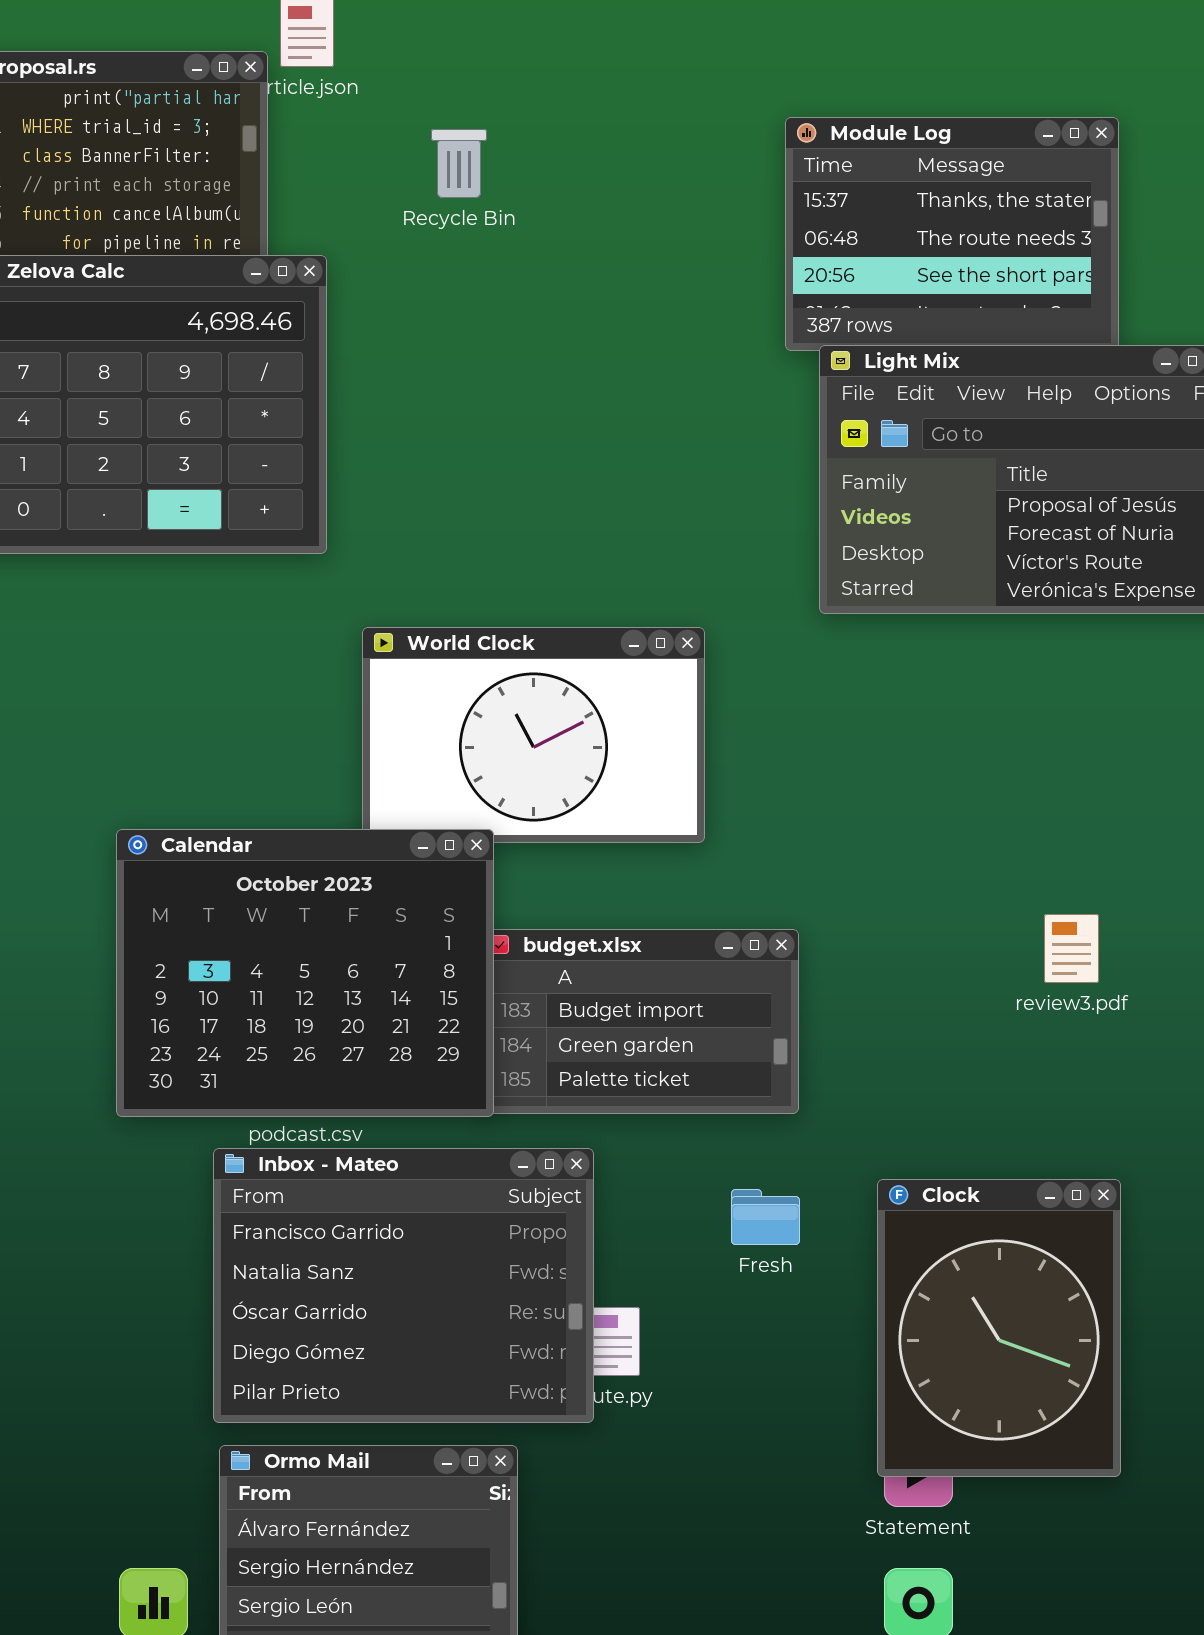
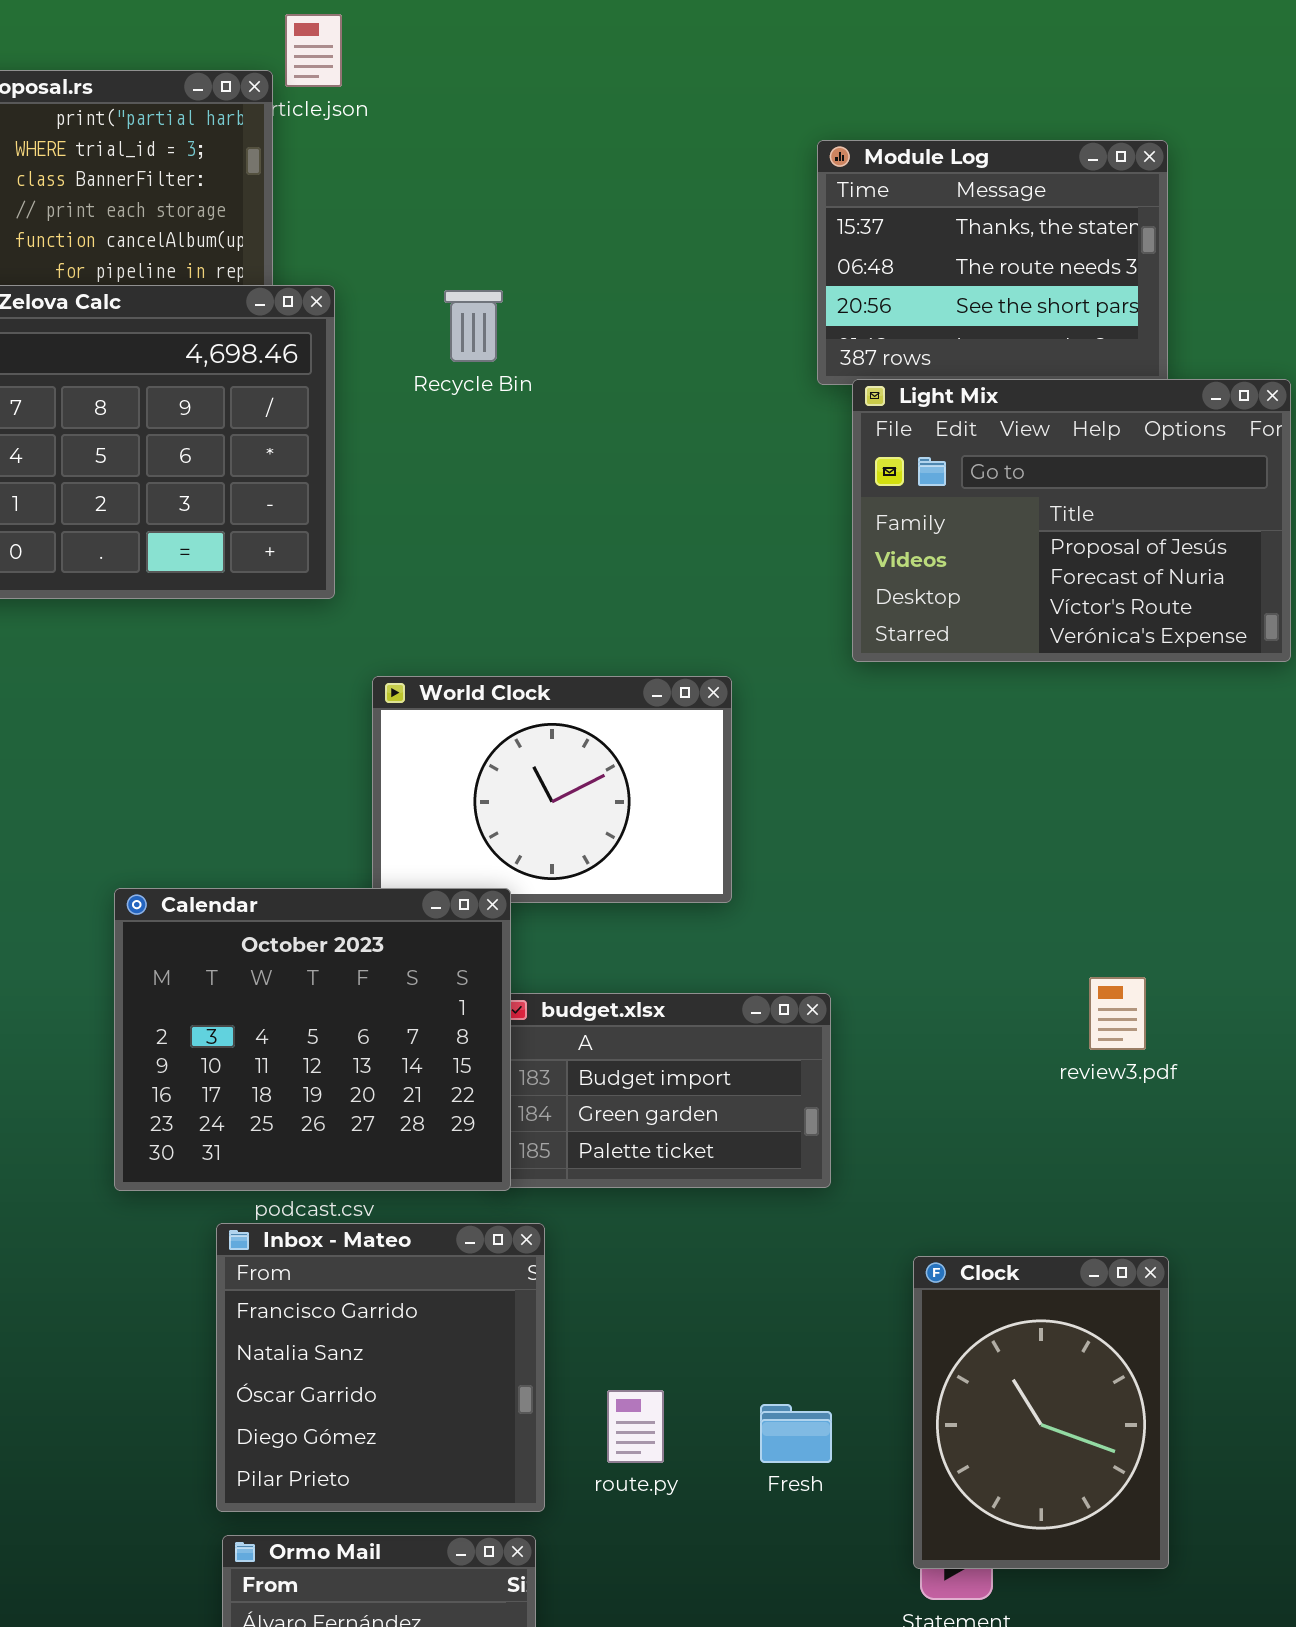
Recycle Bin: [431,129,487,198] -> [444,290,503,362], moved
Inbox - Mateo: [213,1148,594,1423] -> [216,1223,545,1512], resized
Fresh: [731,1189,800,1245] -> [760,1404,832,1463], moved

